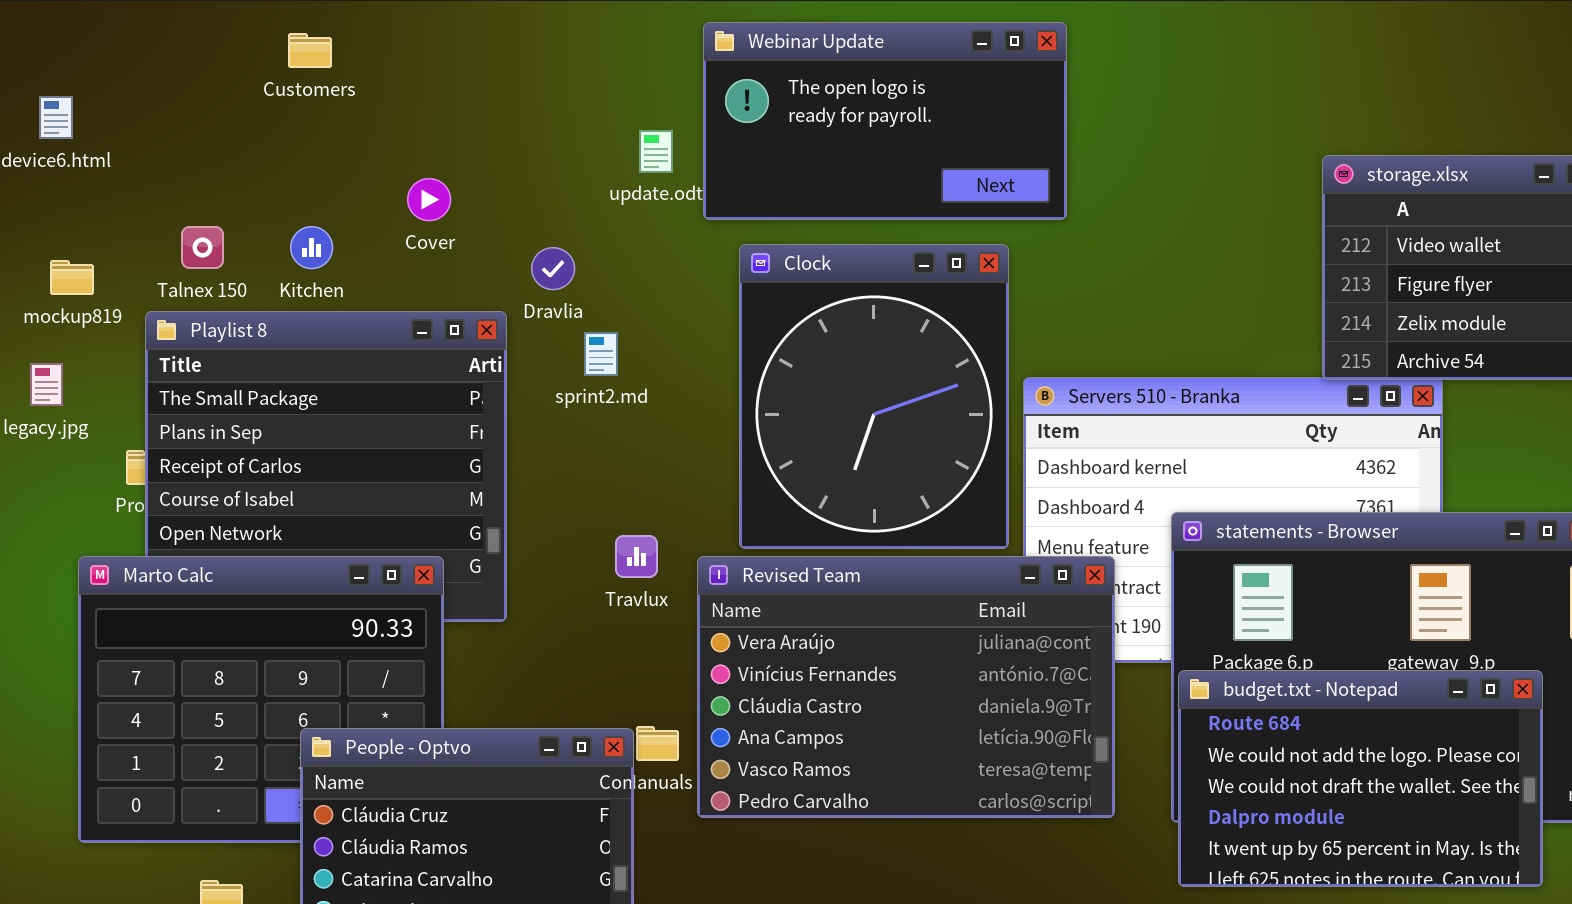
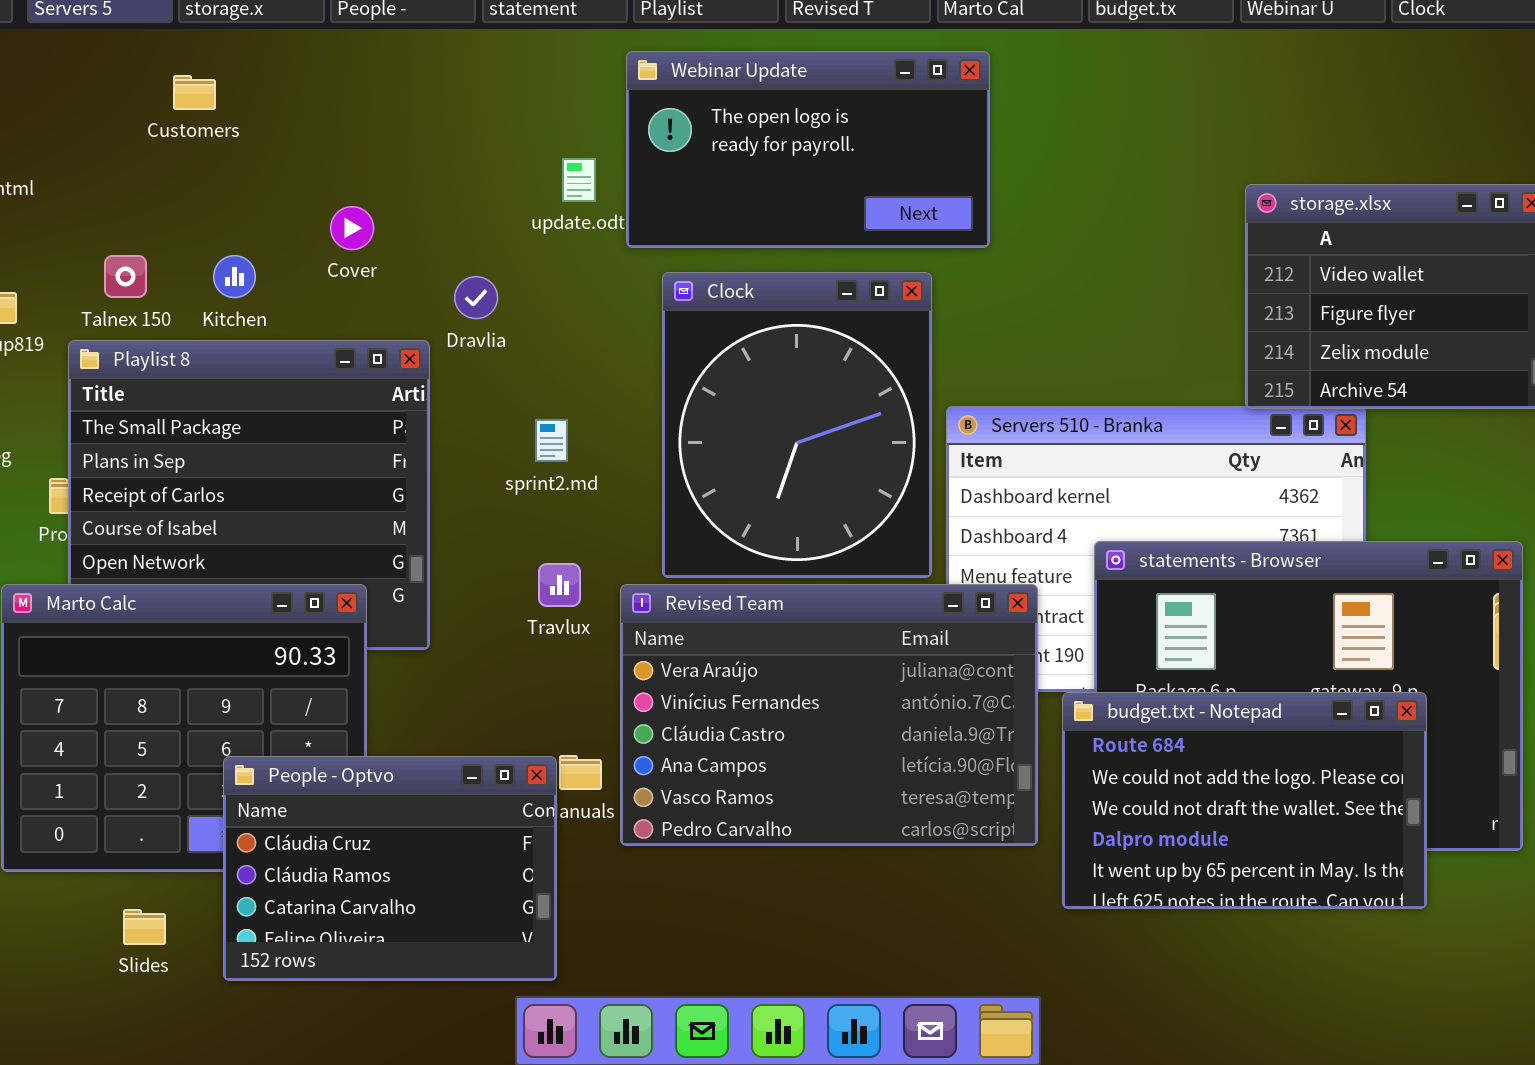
Customers: [288,33,332,68] -> [173,75,216,110], moved
sprint2.md: [584,332,618,376] -> [535,419,568,462], moved
budget.txt - Notepad: [1178,670,1543,887] -> [1062,692,1427,909], moved

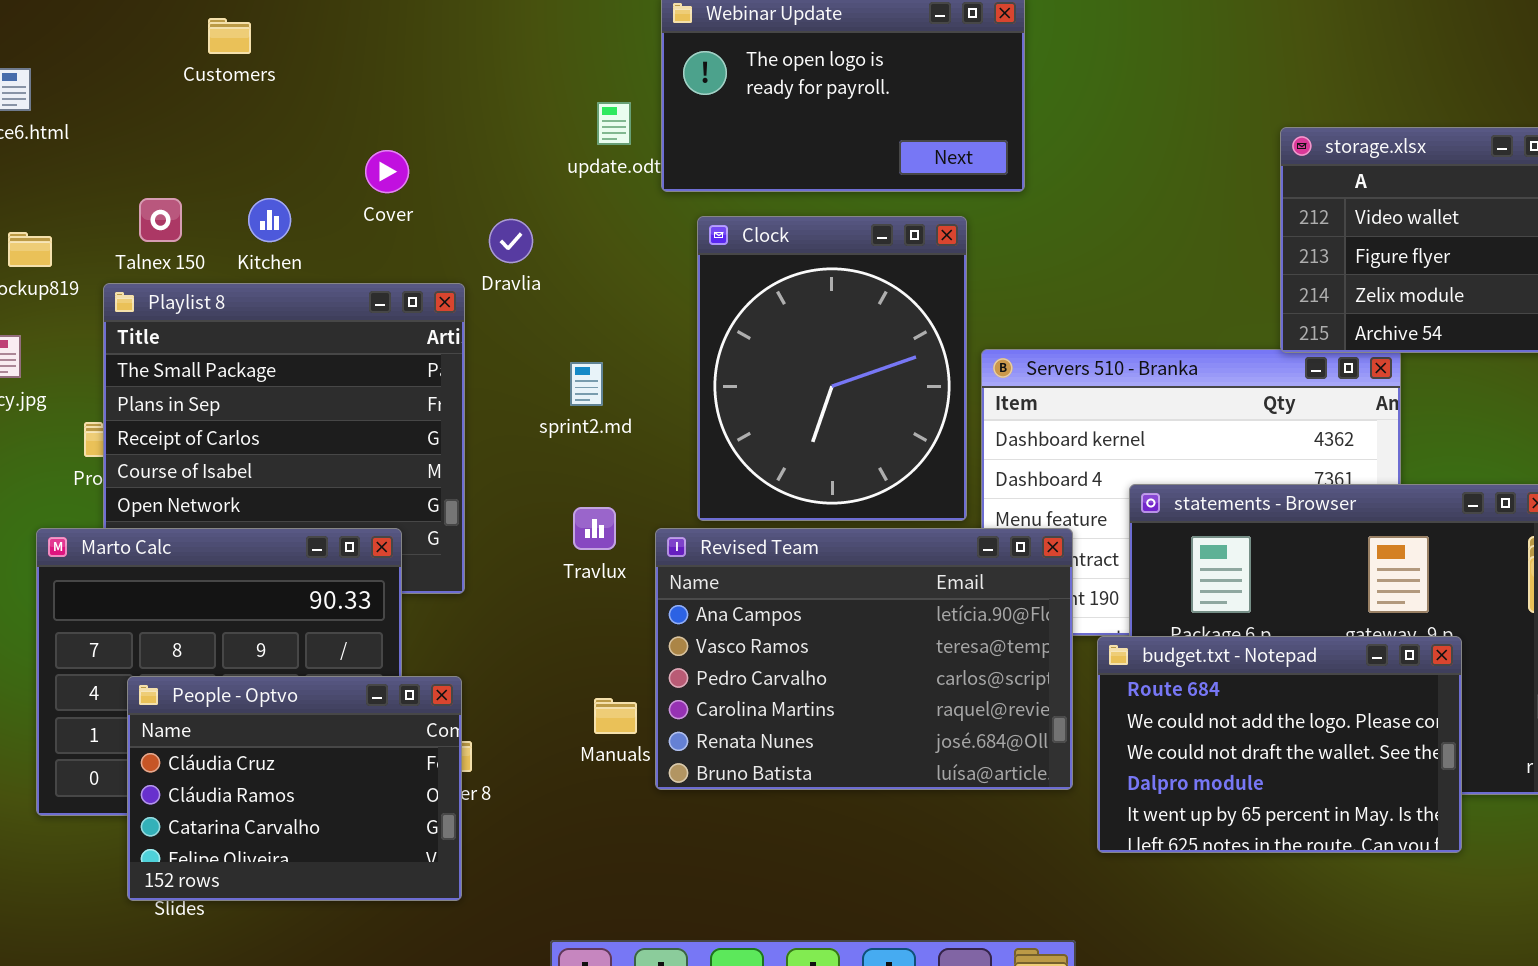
Revised Team: [620,584,1038,846] -> [655,528,1073,790], scrolled down 3 rows
People - Optvo: [223,756,557,981] -> [127,676,462,901], moved

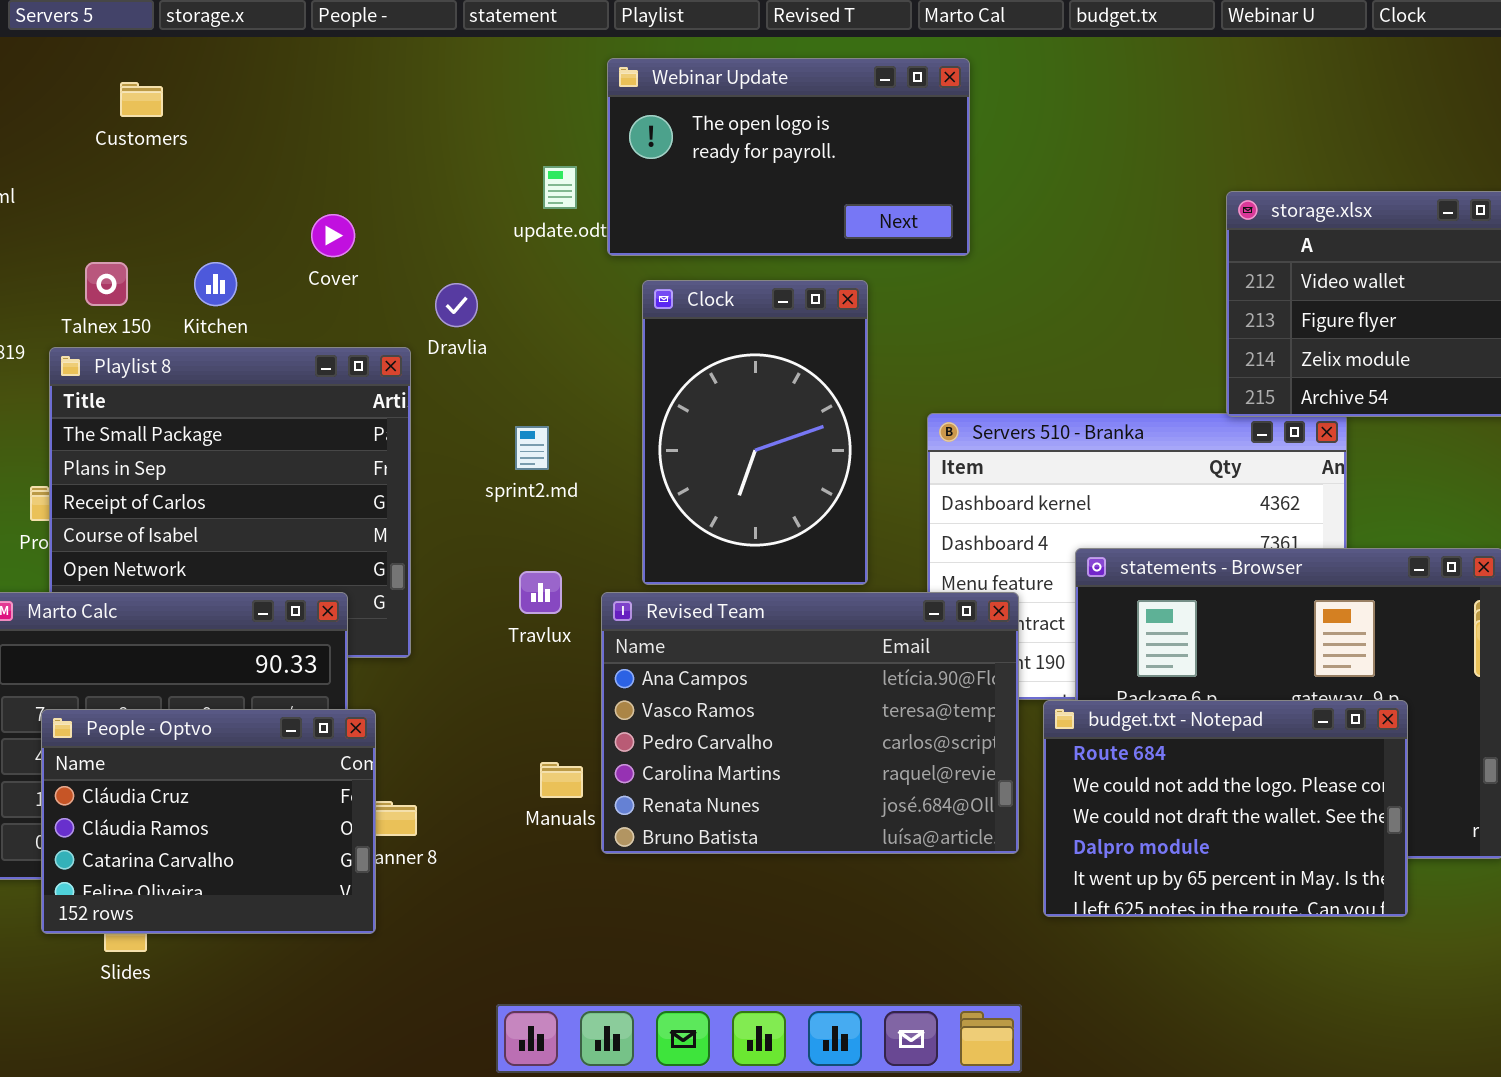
Customers: [208,18,251,54] -> [120,82,163,117], moved
Clock: [697,216,967,521] -> [642,280,868,585], resized
People - Optvo: [127,676,462,901] -> [41,709,376,934], moved

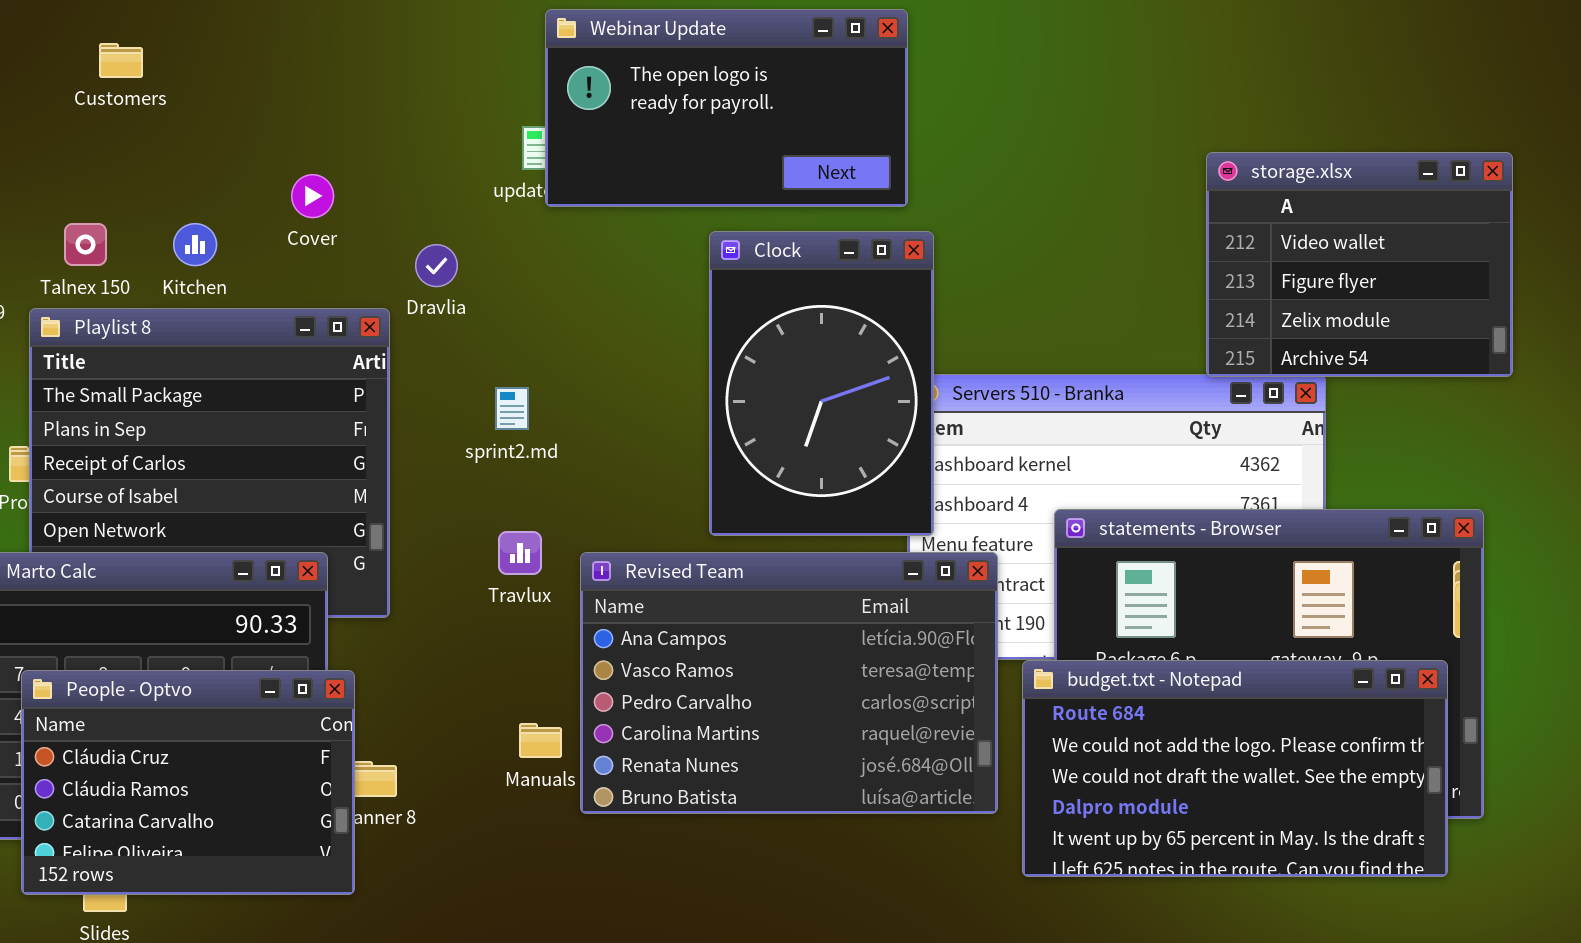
Webinar Update: [607,58,970,256] -> [545,9,908,207], moved
Clock: [642,280,868,585] -> [709,231,934,536], moved
budget.txt - Notepad: [1043,700,1408,917] -> [1022,660,1448,877], resized

